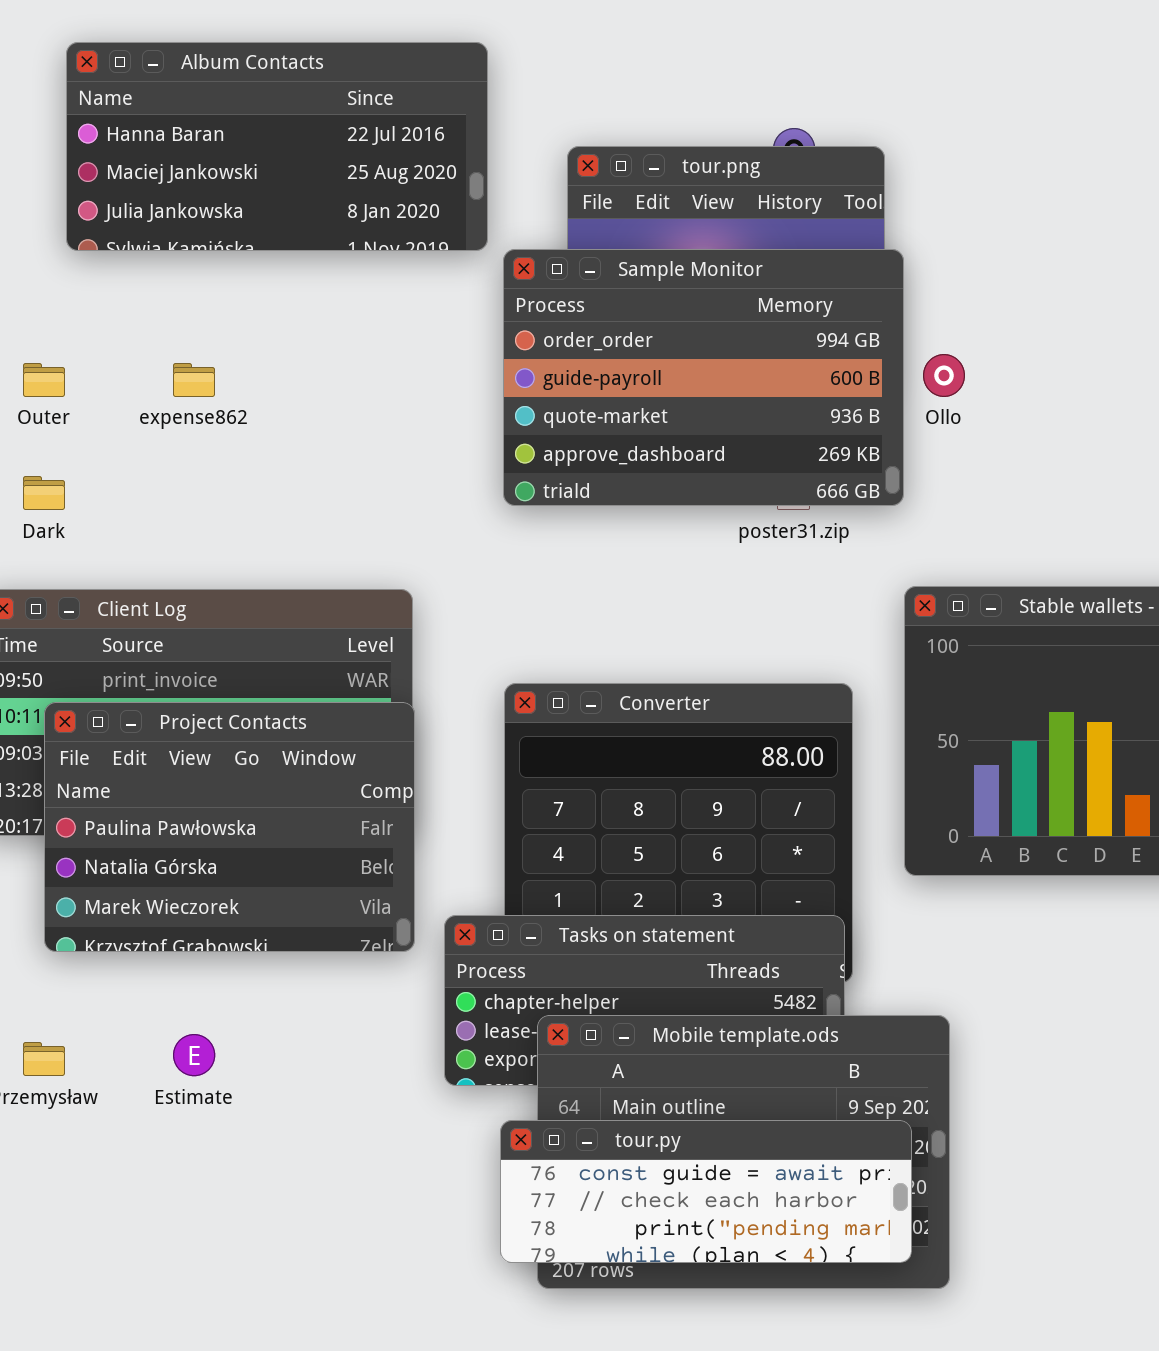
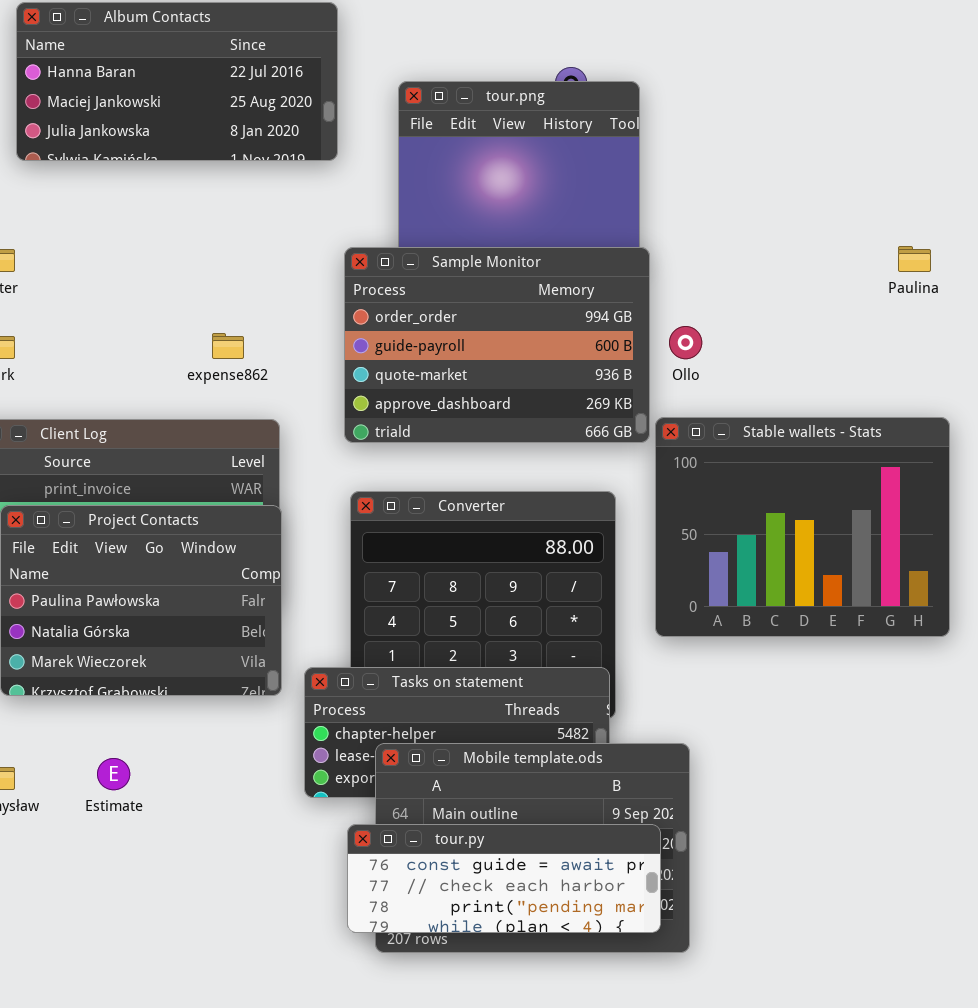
Sample Monitor: [503,249,904,506] -> [344,247,650,443], moved
Ollo: [923,354,965,397] -> [669,326,702,359], moved
expense862: [173,363,215,397] -> [212,333,244,359], moved

